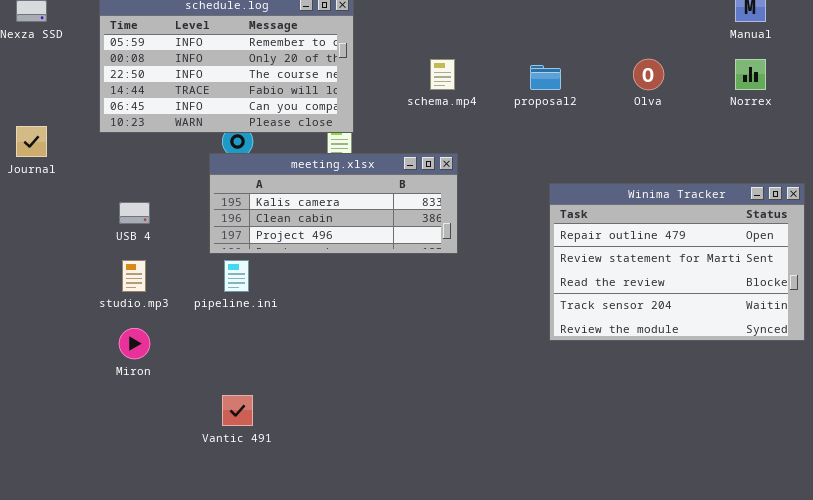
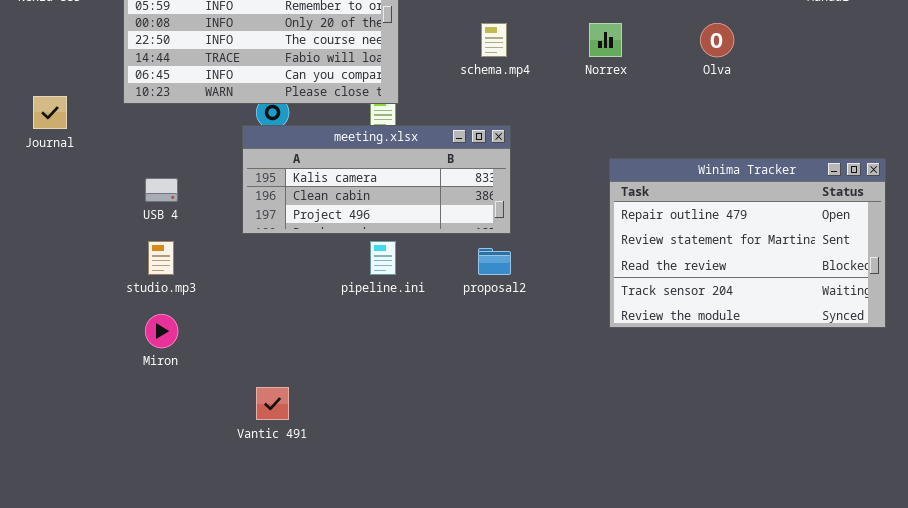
Norrex: [735,59,766,90] -> [589,23,622,57], moved
proposal2: [530,65,561,90] -> [478,248,511,275], moved
pipeline.ini: [224,260,249,292] -> [370,241,396,275], moved

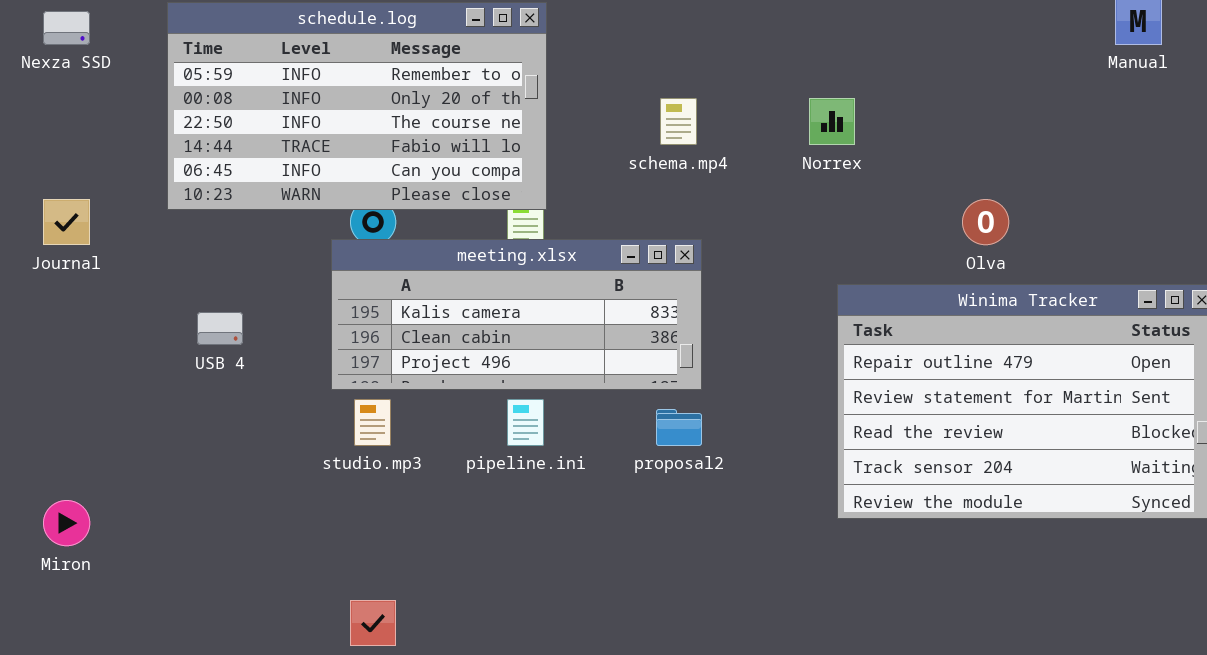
Olva: [700,23,734,57] -> [962,199,1009,245], moved
studio.mp3: [148,241,174,275] -> [354,399,391,446], moved
Miron: [145,314,178,348] -> [43,500,90,546], moved

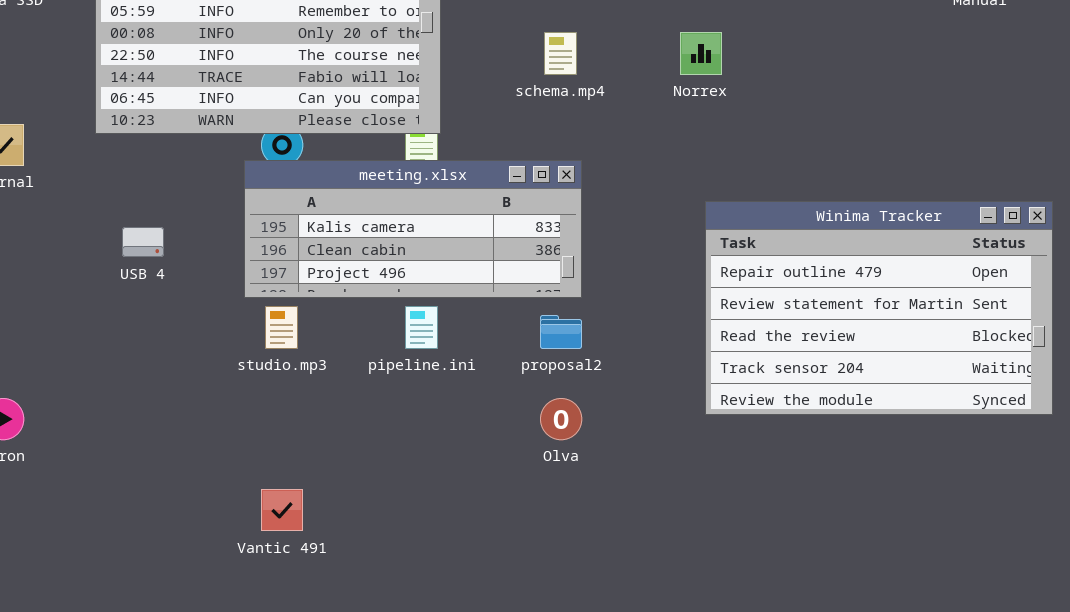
Olva: [962,199,1009,245] -> [540,398,582,440], moved

